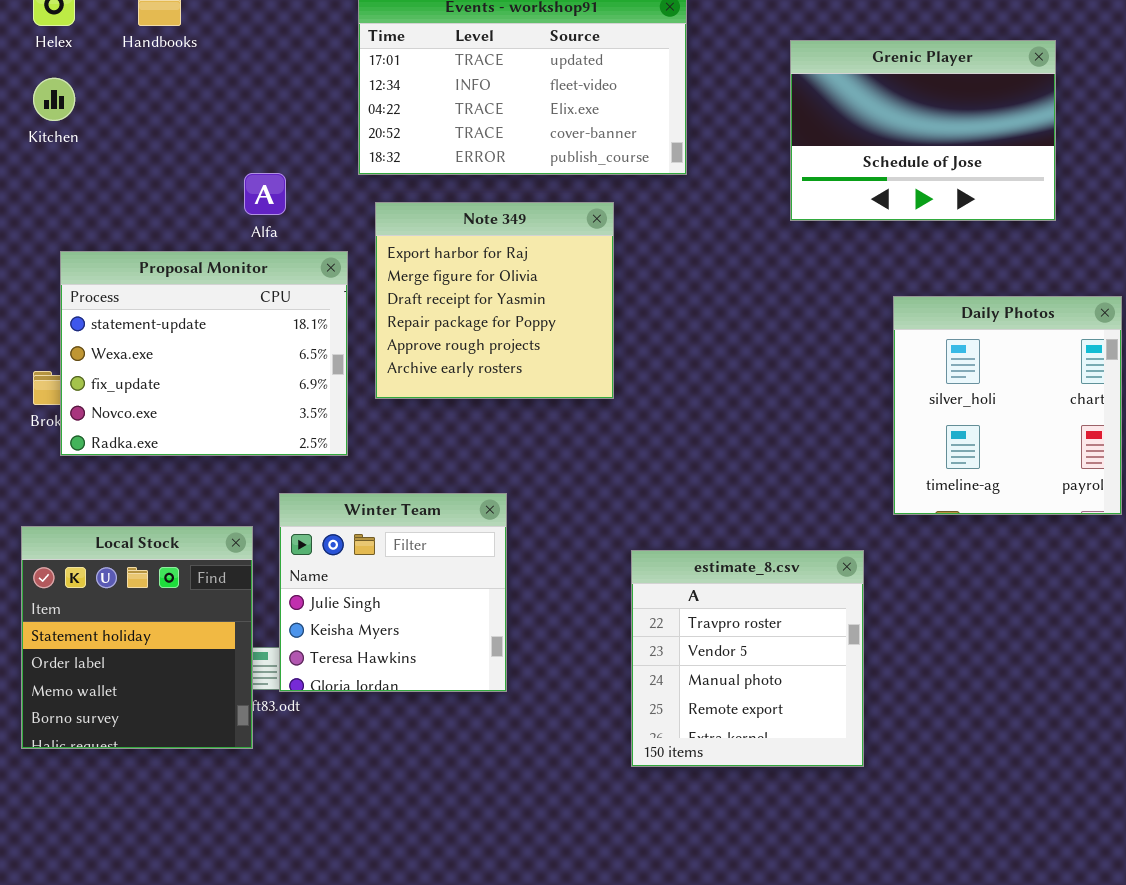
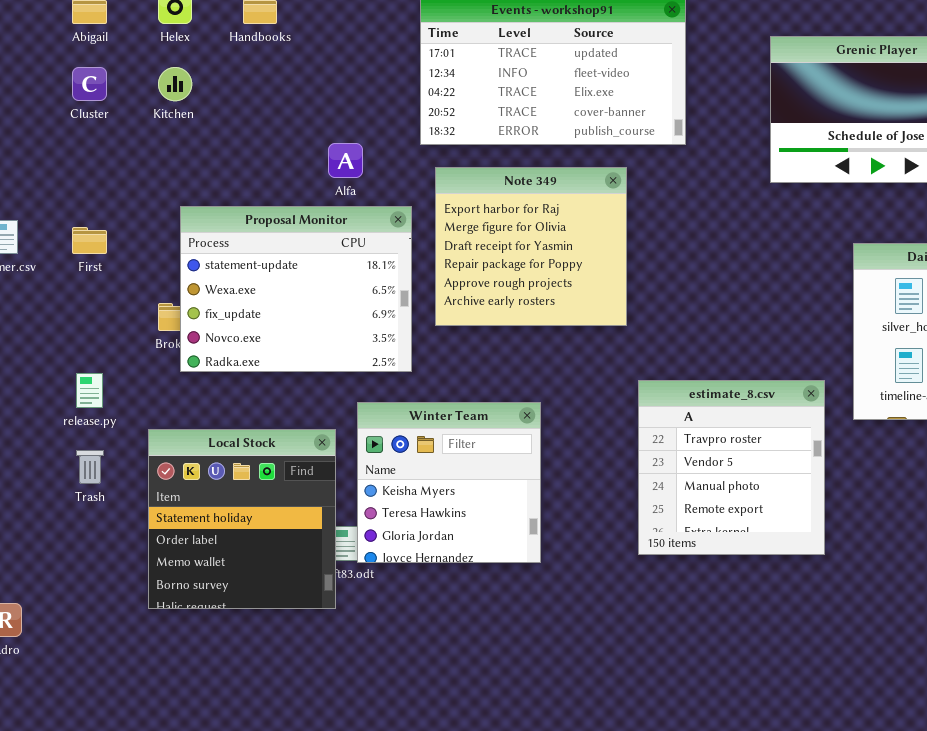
Winter Team: [279,493,507,692] -> [357,402,541,563], scrolled down 1 row
estimate_8.csv: [631,550,864,767] -> [638,380,825,555], moved

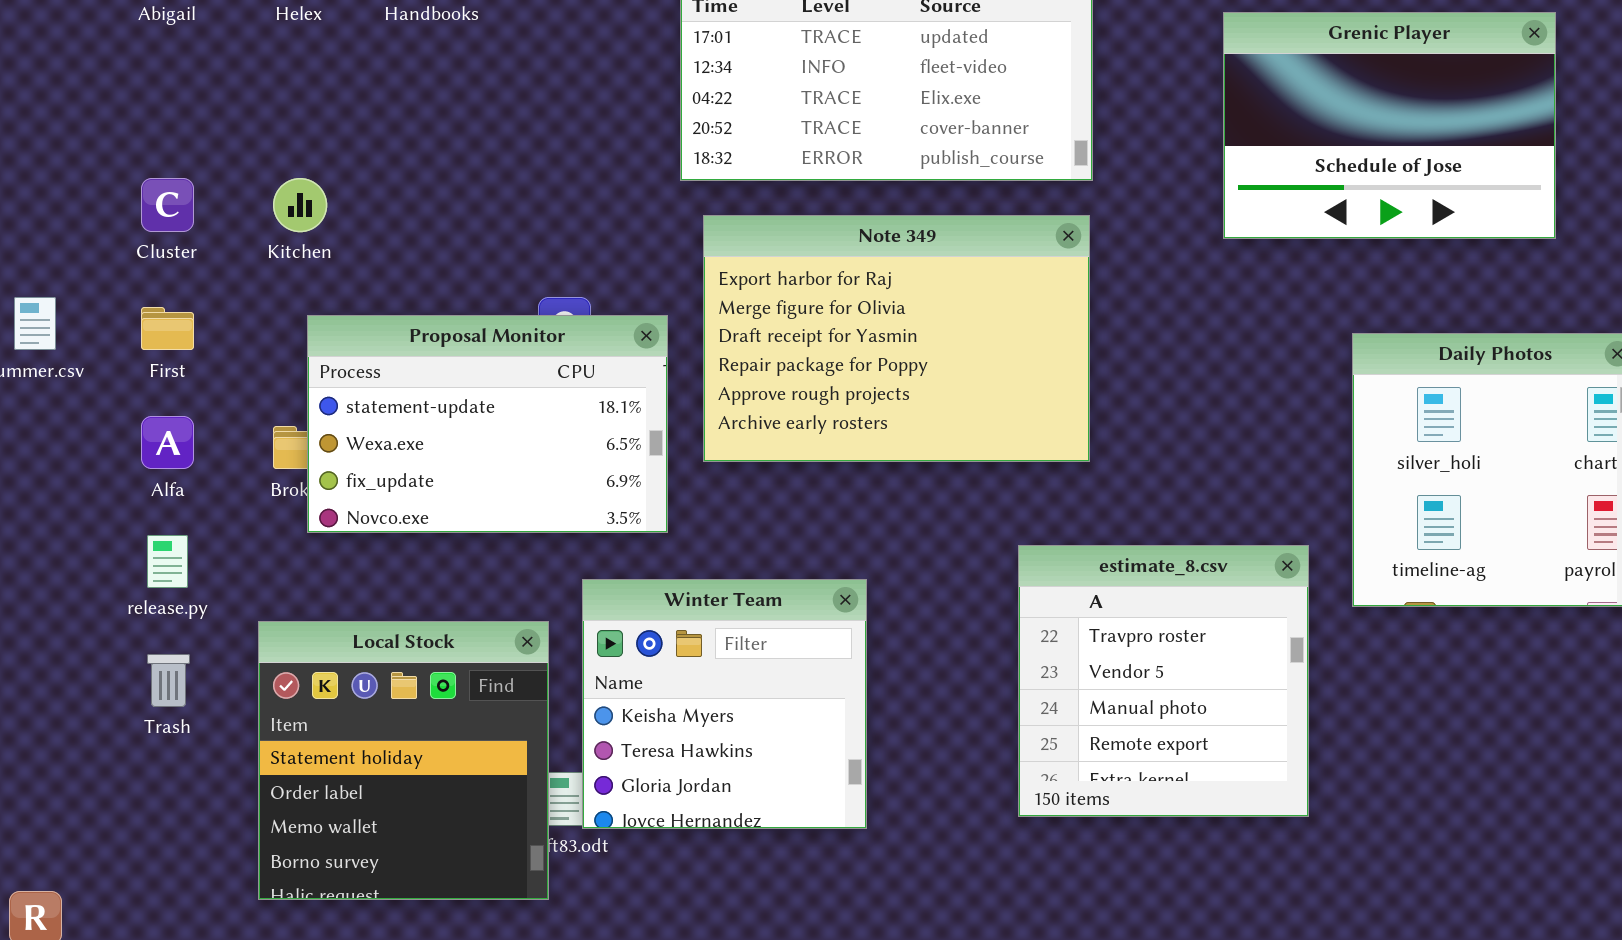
Cluster: [72,67,107,101] -> [141,178,194,232], moved
Kitchen: [158,67,192,101] -> [273,178,327,232], moved
Alfa: [328,143,363,178] -> [141,416,194,469], moved
Note 349: [435,167,627,326] -> [703,215,1090,462], resized
Proposal Monitor: [180,206,412,372] -> [307,315,668,533], resized

